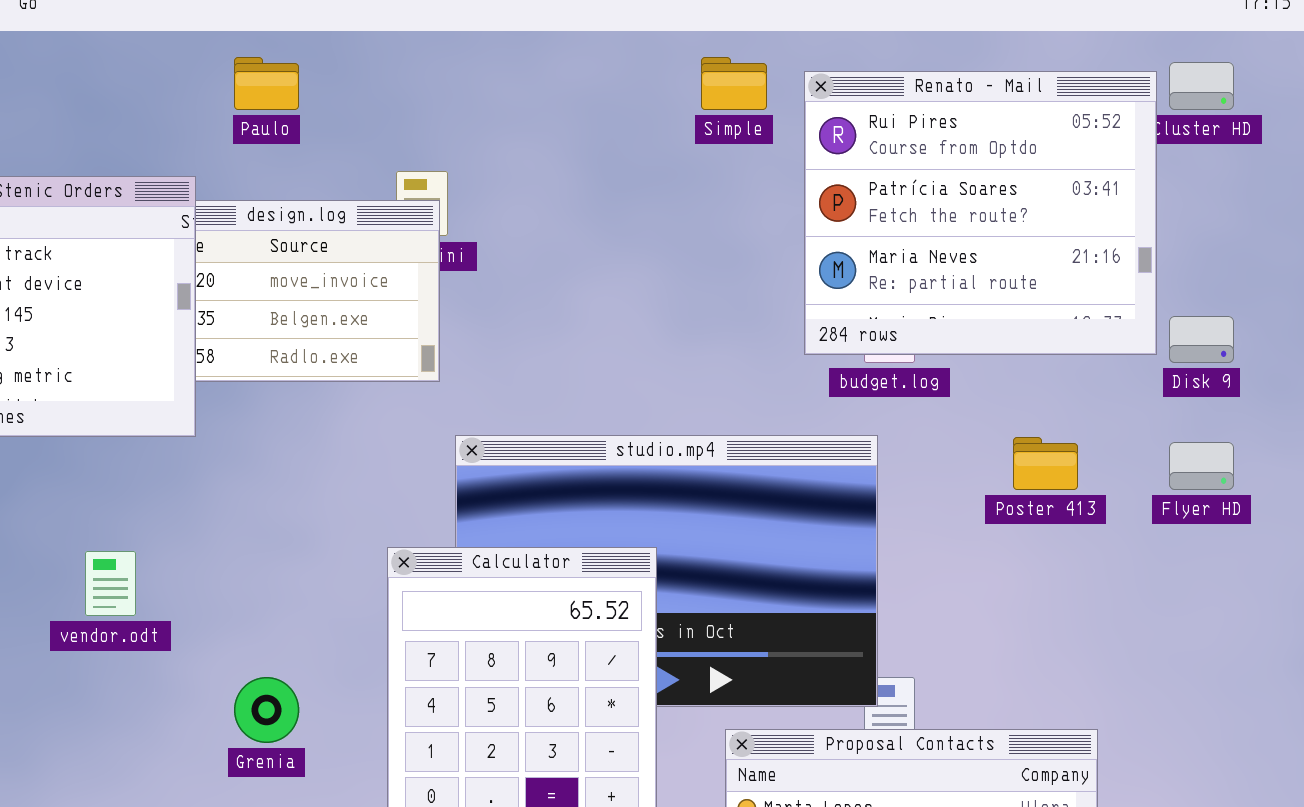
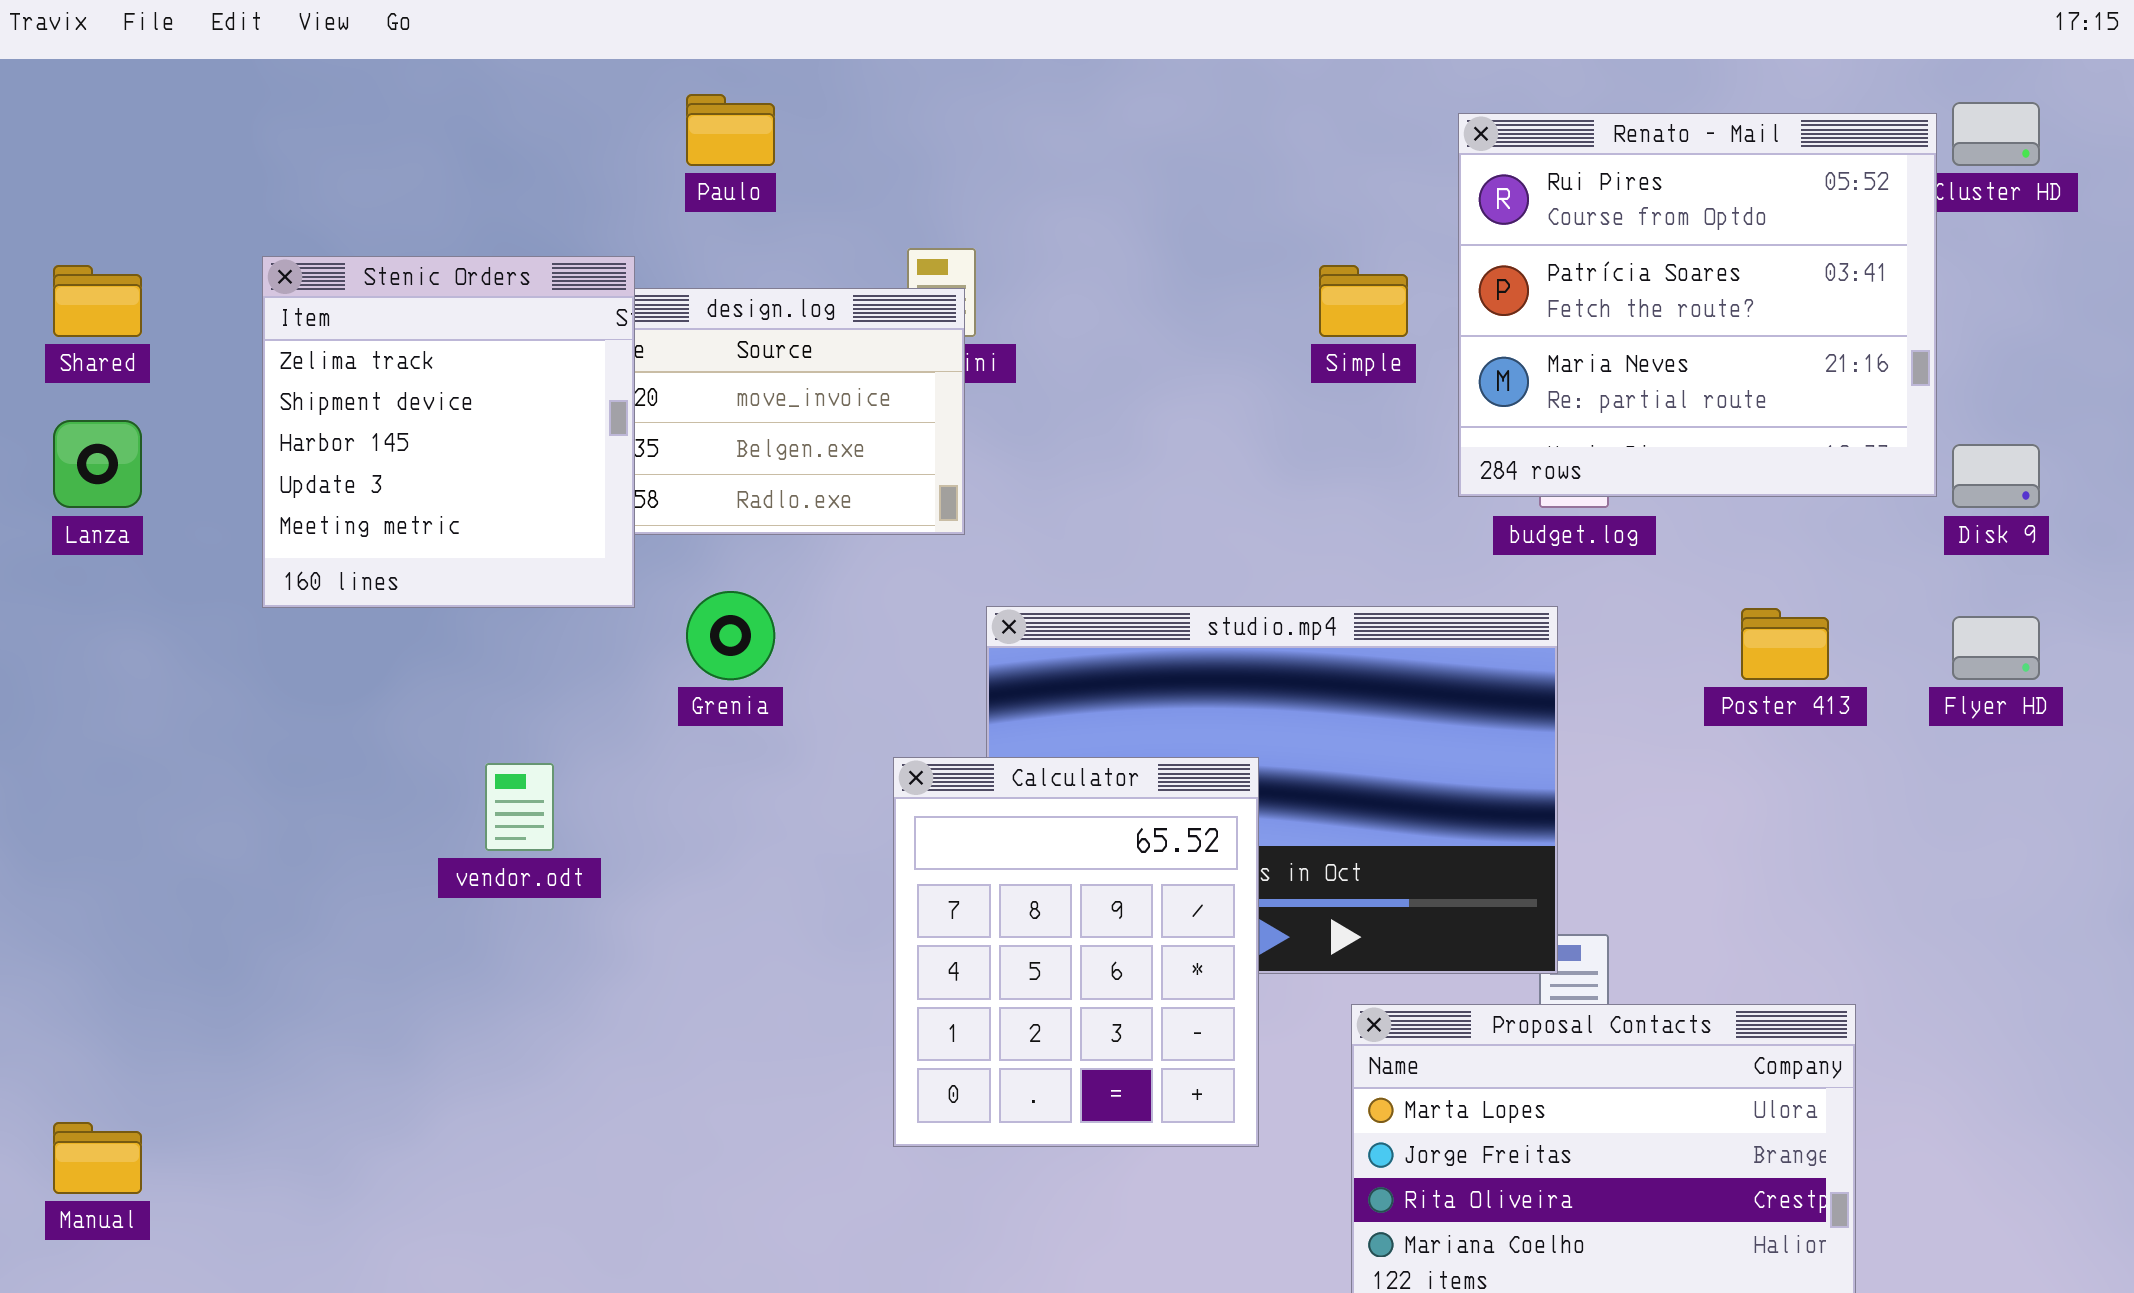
Simple: [701,57,767,110] -> [1319,265,1408,337], moved
Grenia: [234,677,299,743] -> [686,591,775,680], moved

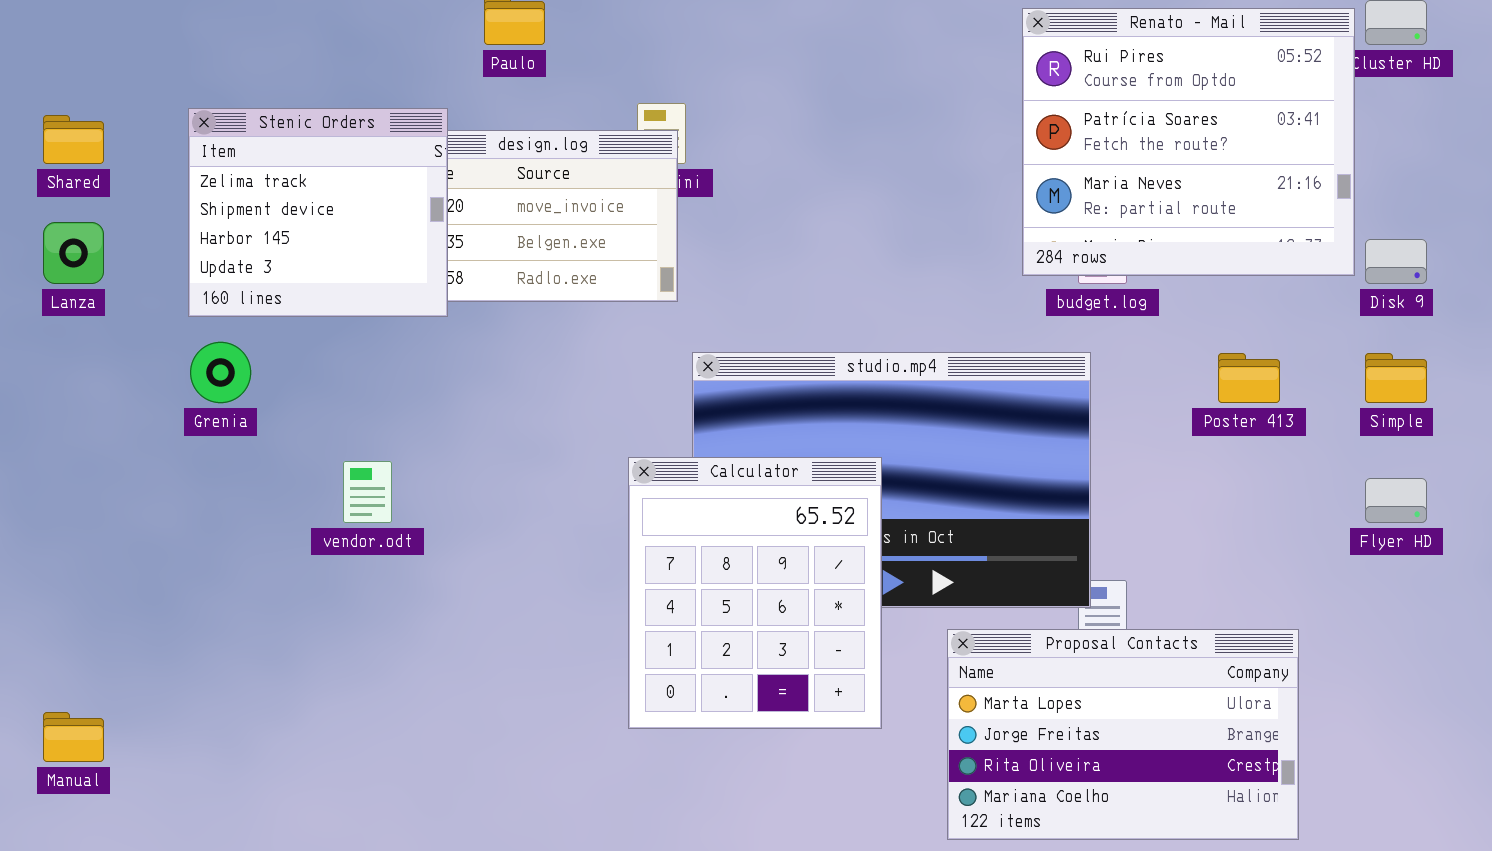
Stenic Orders: [262,256,635,608] -> [188,108,448,317], resized
Simple: [1319,265,1408,337] -> [1365,353,1427,403], moved
Grenia: [686,591,775,680] -> [190,342,251,403], moved
Flyer HD: [1952,616,2040,680] -> [1365,478,1427,523], moved

